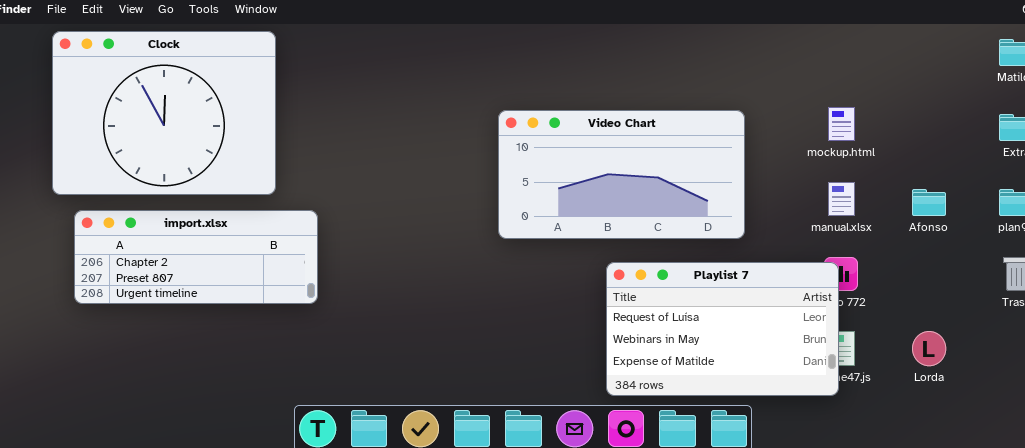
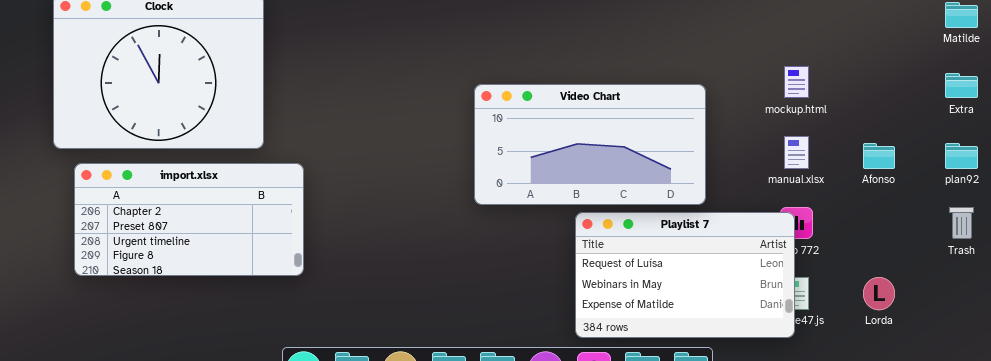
Video Chart: [498,110,745,239] -> [474,84,706,205], moved
import.xlsx: [74,210,318,304] -> [74,163,304,276], resized

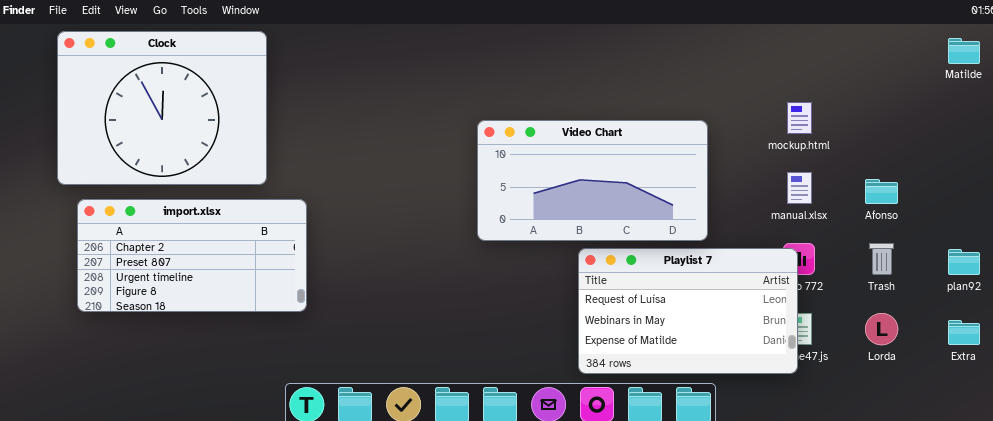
Extra: [945,73,978,98] -> [948,320,980,345], moved
plan92: [945,143,978,169] -> [948,249,980,275], moved
Trash: [949,207,974,239] -> [869,243,894,275], moved

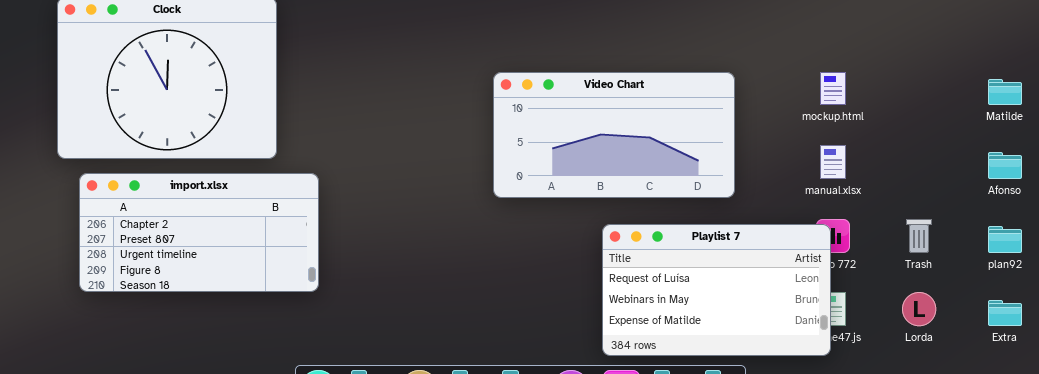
Matilde: [948,38,980,64] -> [988,79,1022,105], moved
Video Chart: [477,120,708,241] -> [493,72,735,198], moved
Afonso: [865,179,898,204] -> [988,152,1022,179], moved

